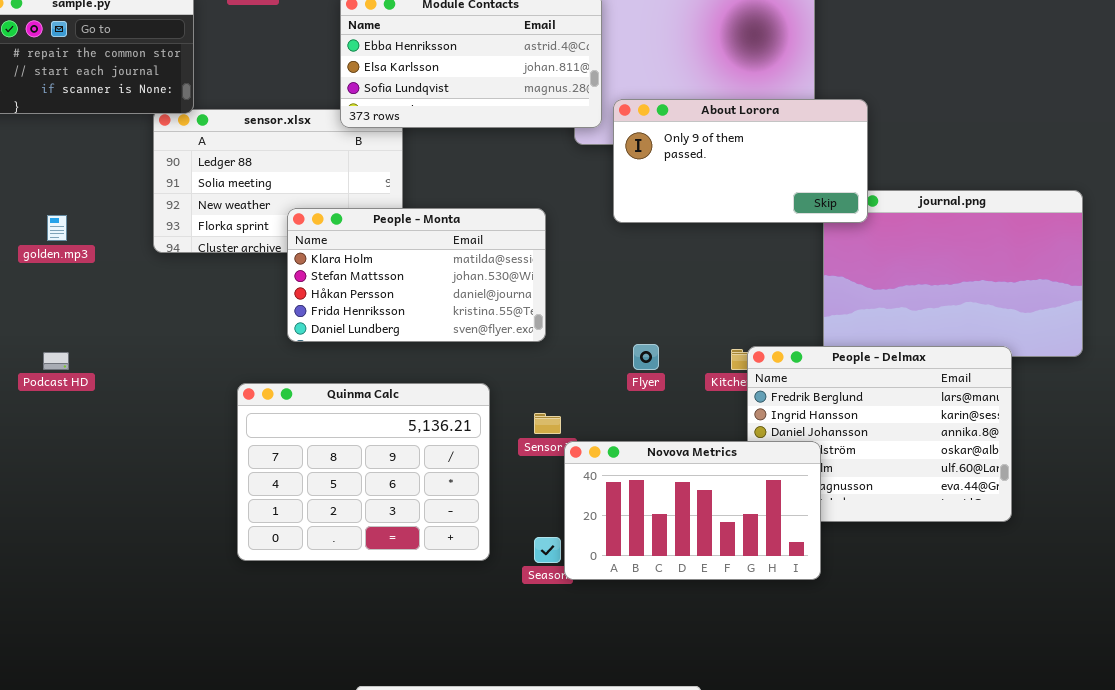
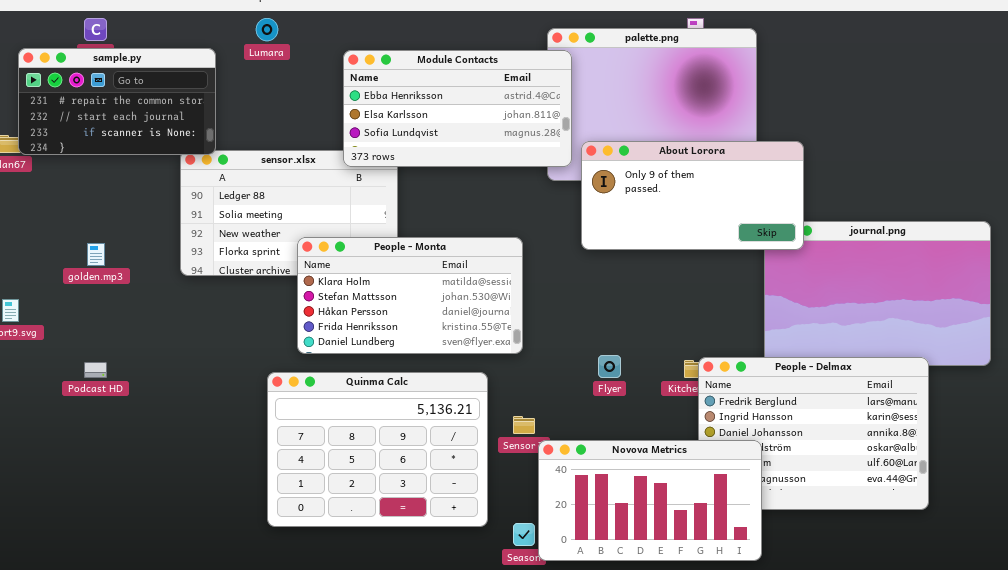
Quinma Calc: [237,383,490,561] -> [267,372,488,527], moved

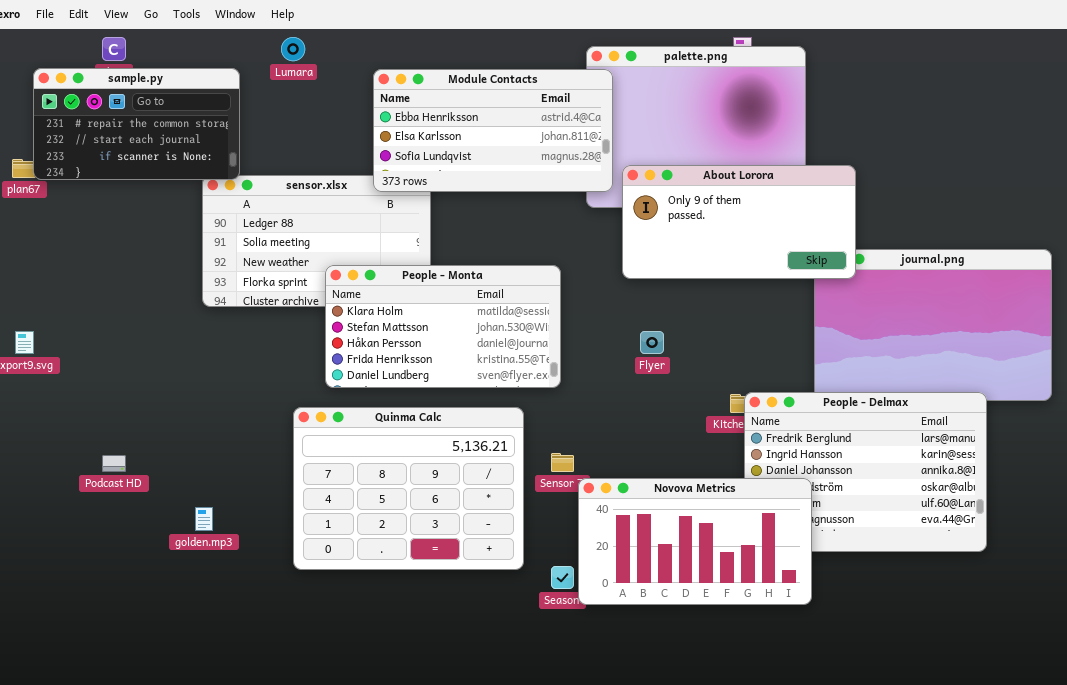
golden.mp3: [87,243,105,266] -> [195,507,213,531], moved
Flyer: [598,355,621,378] -> [640,331,664,354], moved
Podcast HD: [84,362,107,378] -> [102,455,126,472], moved

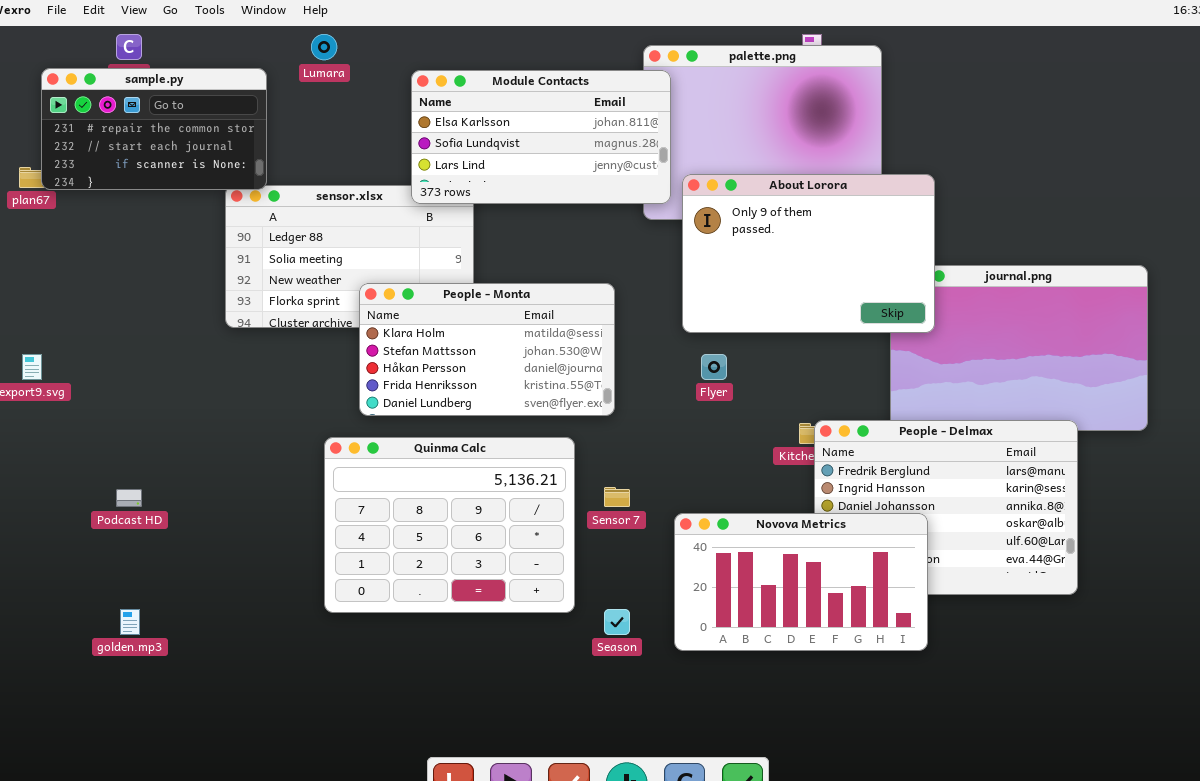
Module Contacts: [373,69,613,192] -> [411,70,671,204], scrolled down 1 row
About Lorora: [622,165,856,279] -> [682,174,935,333], resized
Novova Metrics: [578,478,812,605] -> [674,513,928,651], moved
golden.mp3: [195,507,213,531] -> [120,609,140,635], moved

